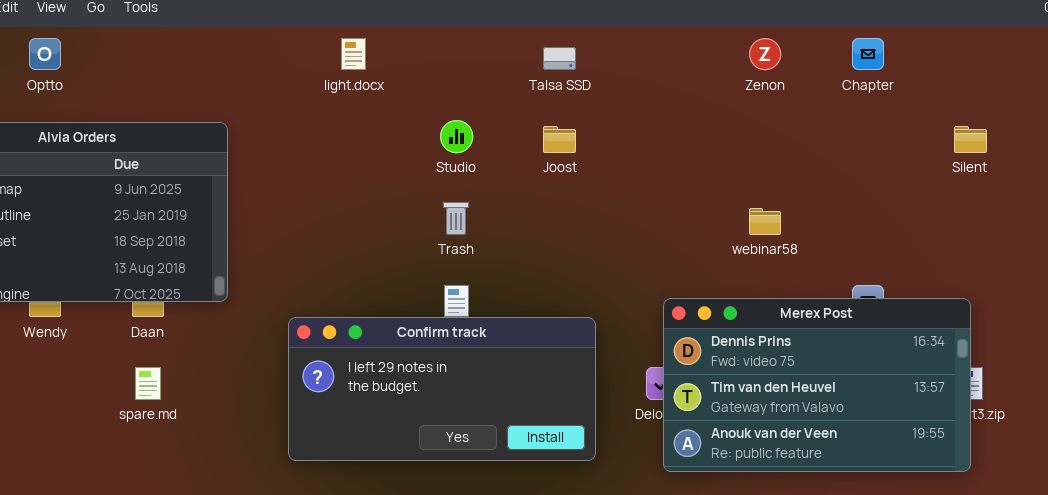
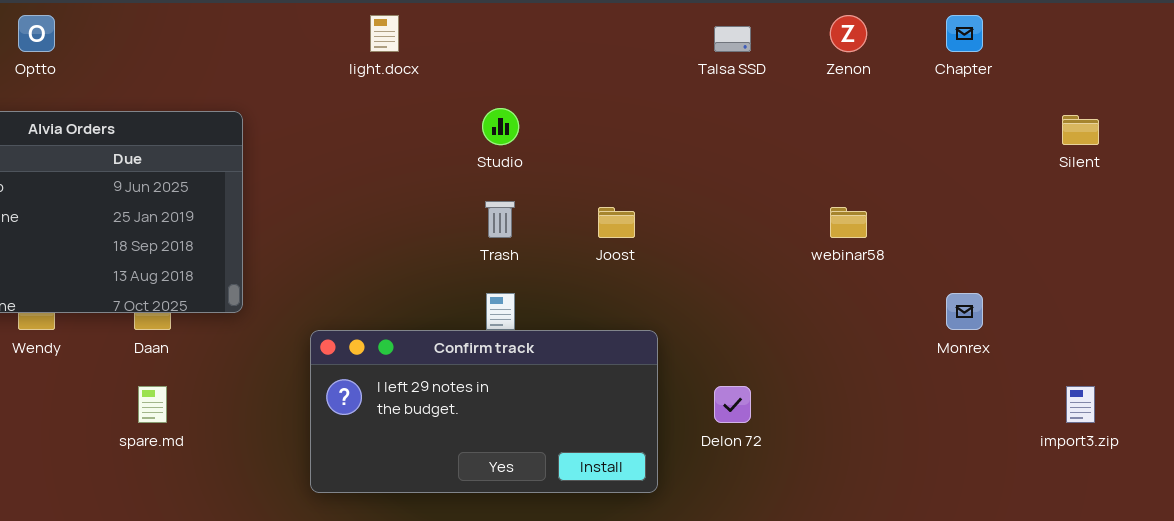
Talsa SSD: [543,47,576,70] -> [714,26,751,52], moved
Joost: [543,126,576,153] -> [598,207,635,238], moved
Merex Post: [663,298,971,472] -> none, closed

